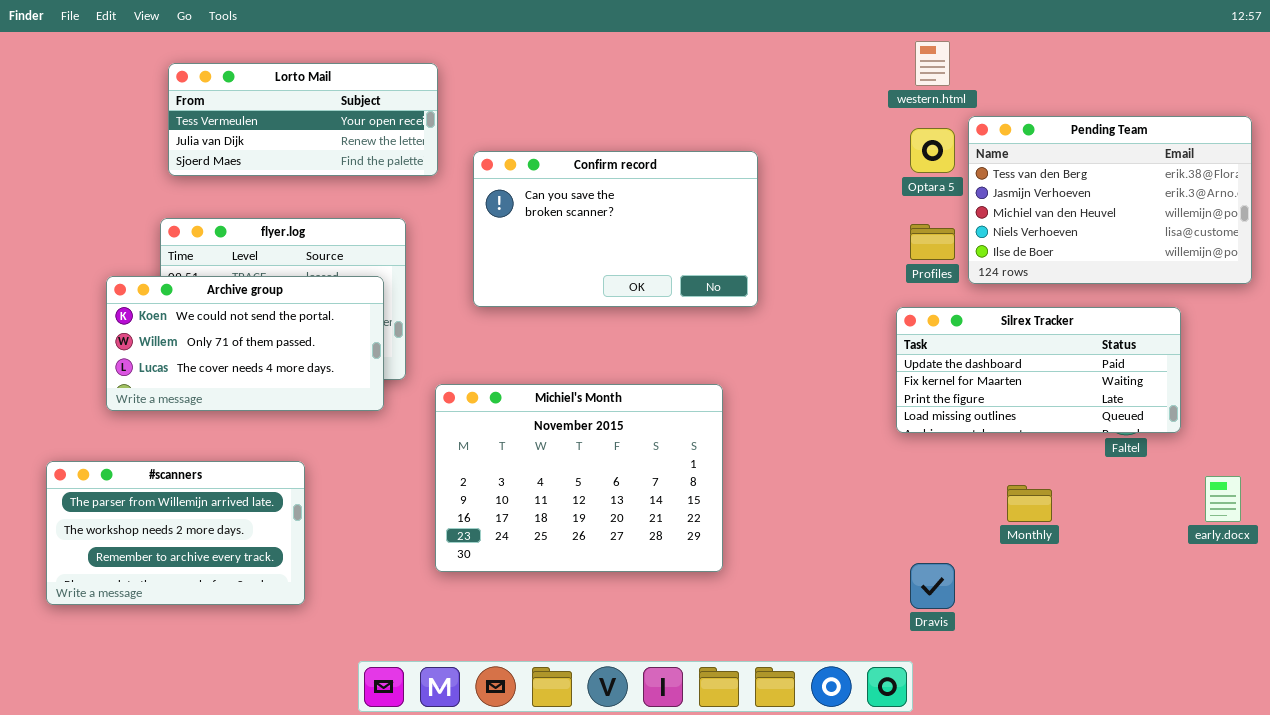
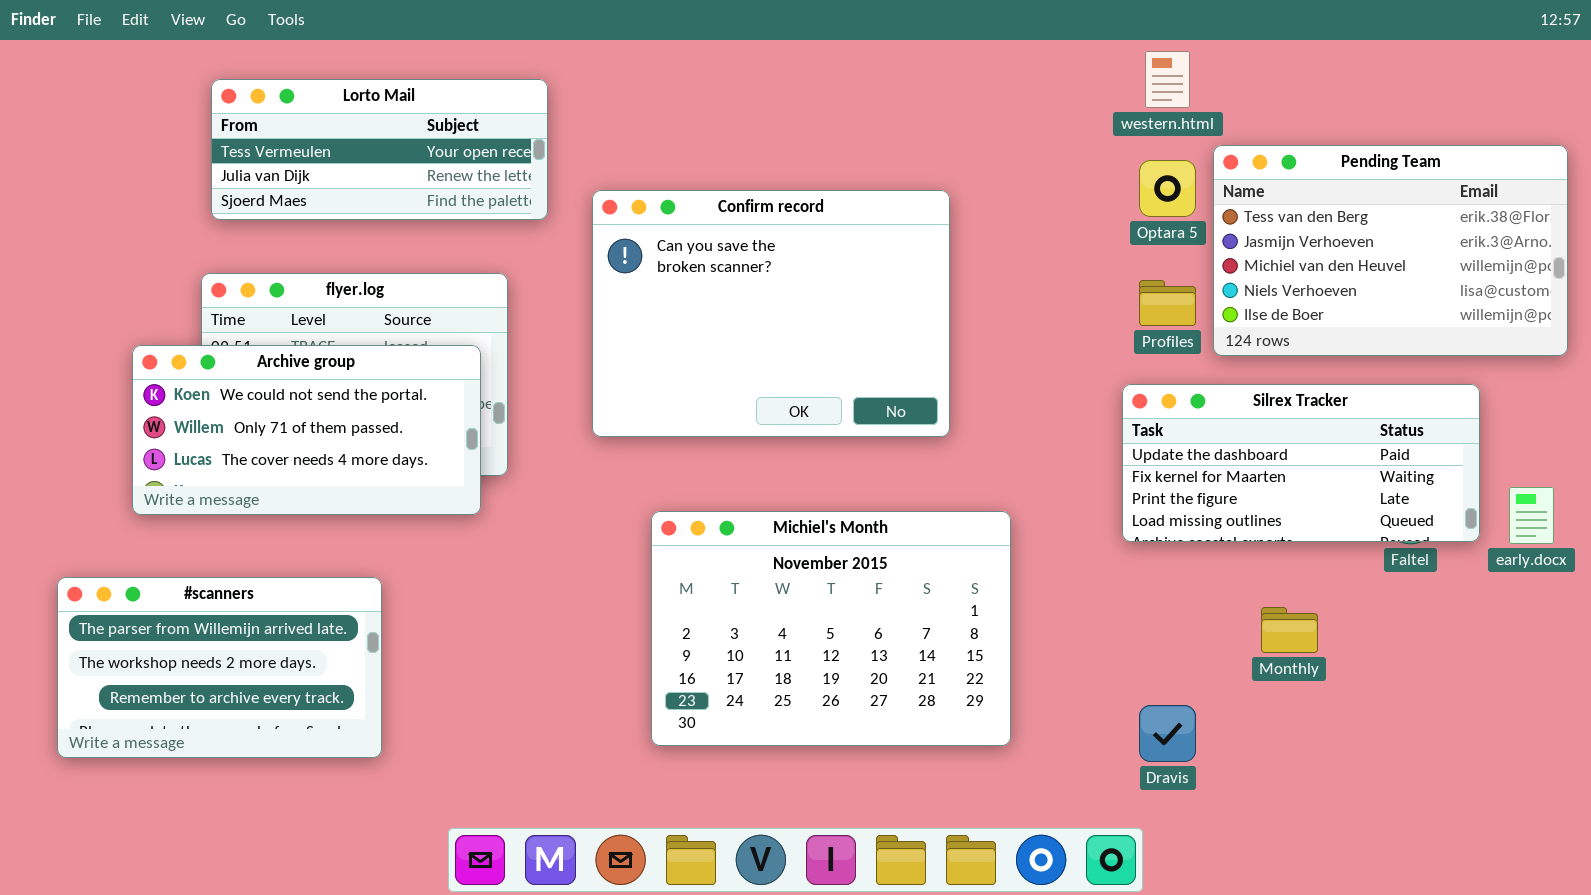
Confirm record: [473,151,758,307] -> [592,190,950,437], resized
Michiel's Month: [435,384,723,572] -> [651,511,1011,746], moved
early.docx: [1205,476,1241,522] -> [1509,487,1554,544], moved

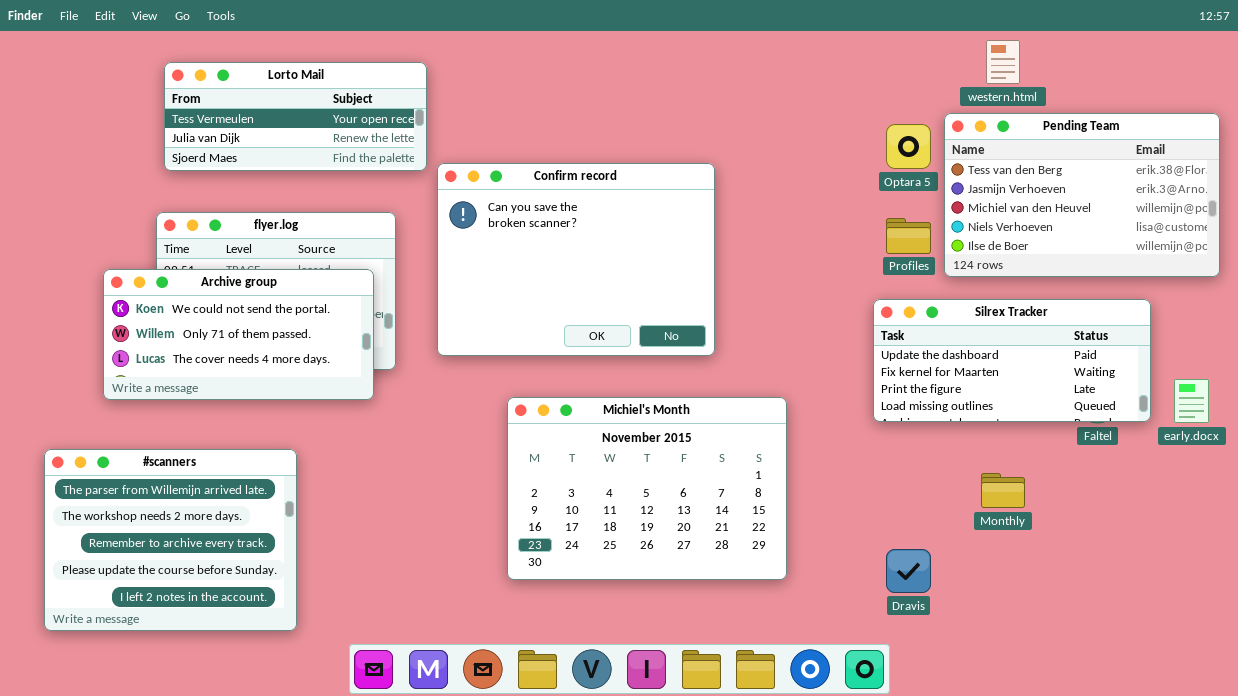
western.html: [1145,51,1190,108] -> [986,40,1020,84], moved
Confirm record: [592,190,950,437] -> [437,163,715,356], moved
#scanners: [57,577,382,758] -> [44,449,297,631], resized

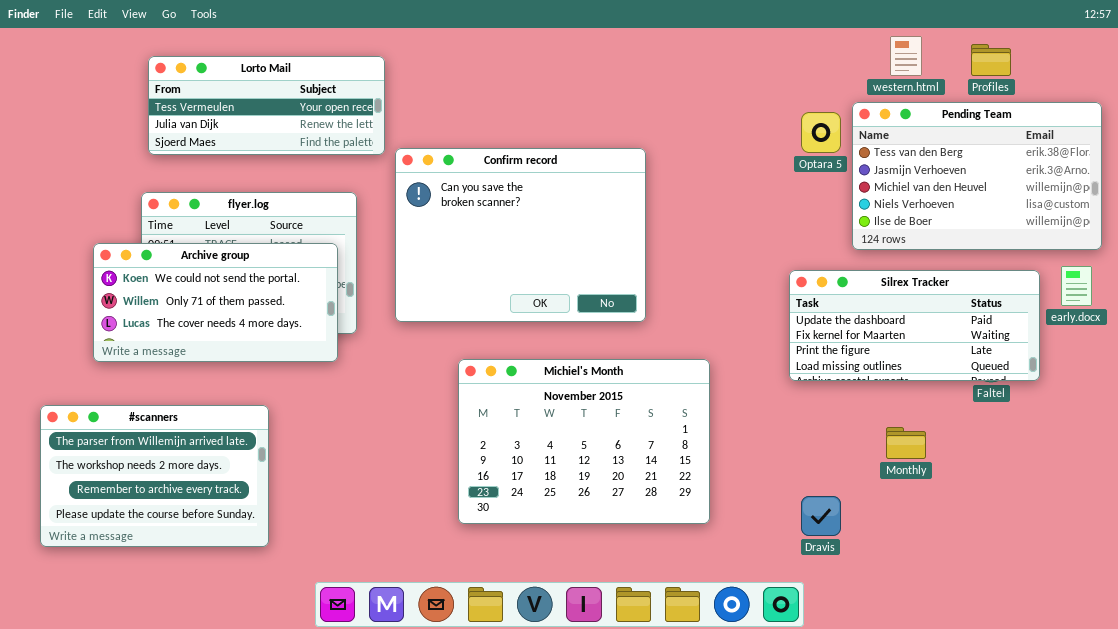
Profiles: [886,218,931,254] -> [971,44,1011,76], moved
early.docx: [1174,379,1209,423] -> [1061,266,1092,306], moved
#scanners: [44,449,297,631] -> [40,405,269,547], resized

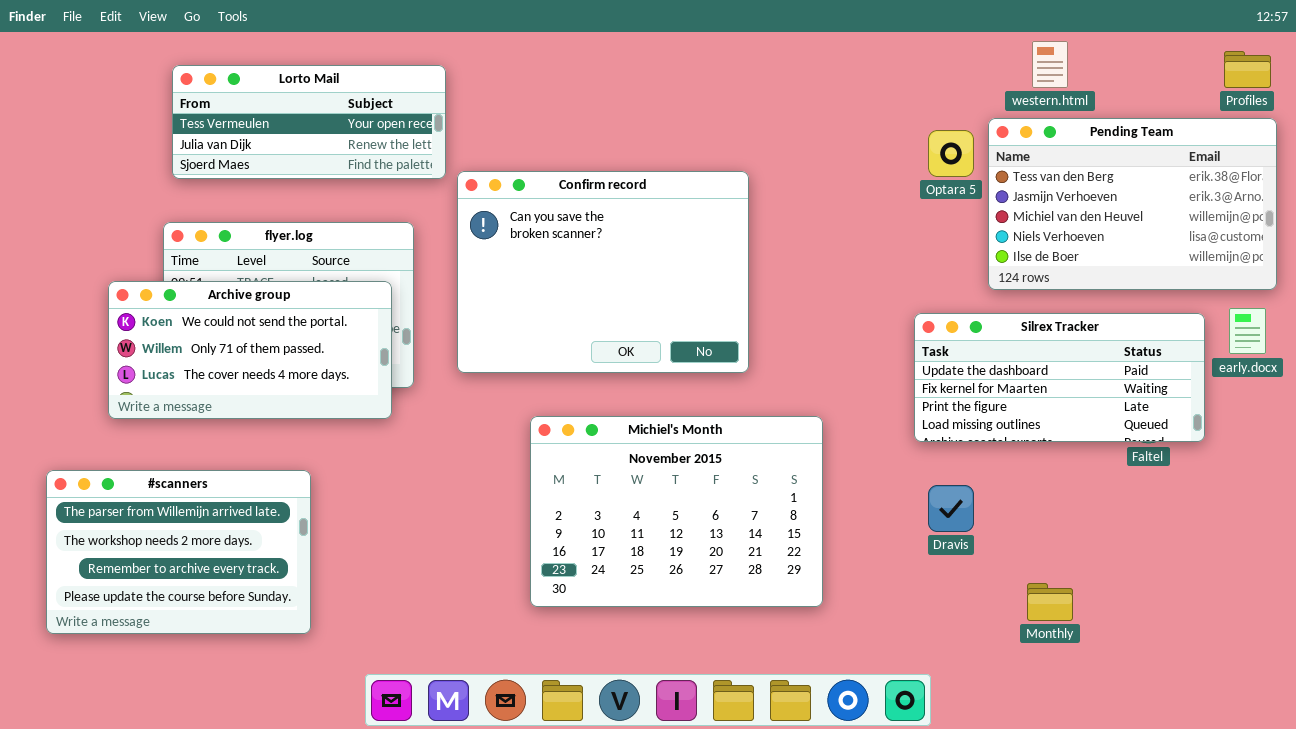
Profiles: [971,44,1011,76] -> [1224,51,1271,88], moved
Monthly: [886,427,926,459] -> [1027,583,1073,621], moved
Dravis: [801,496,841,536] -> [928,485,974,532], moved

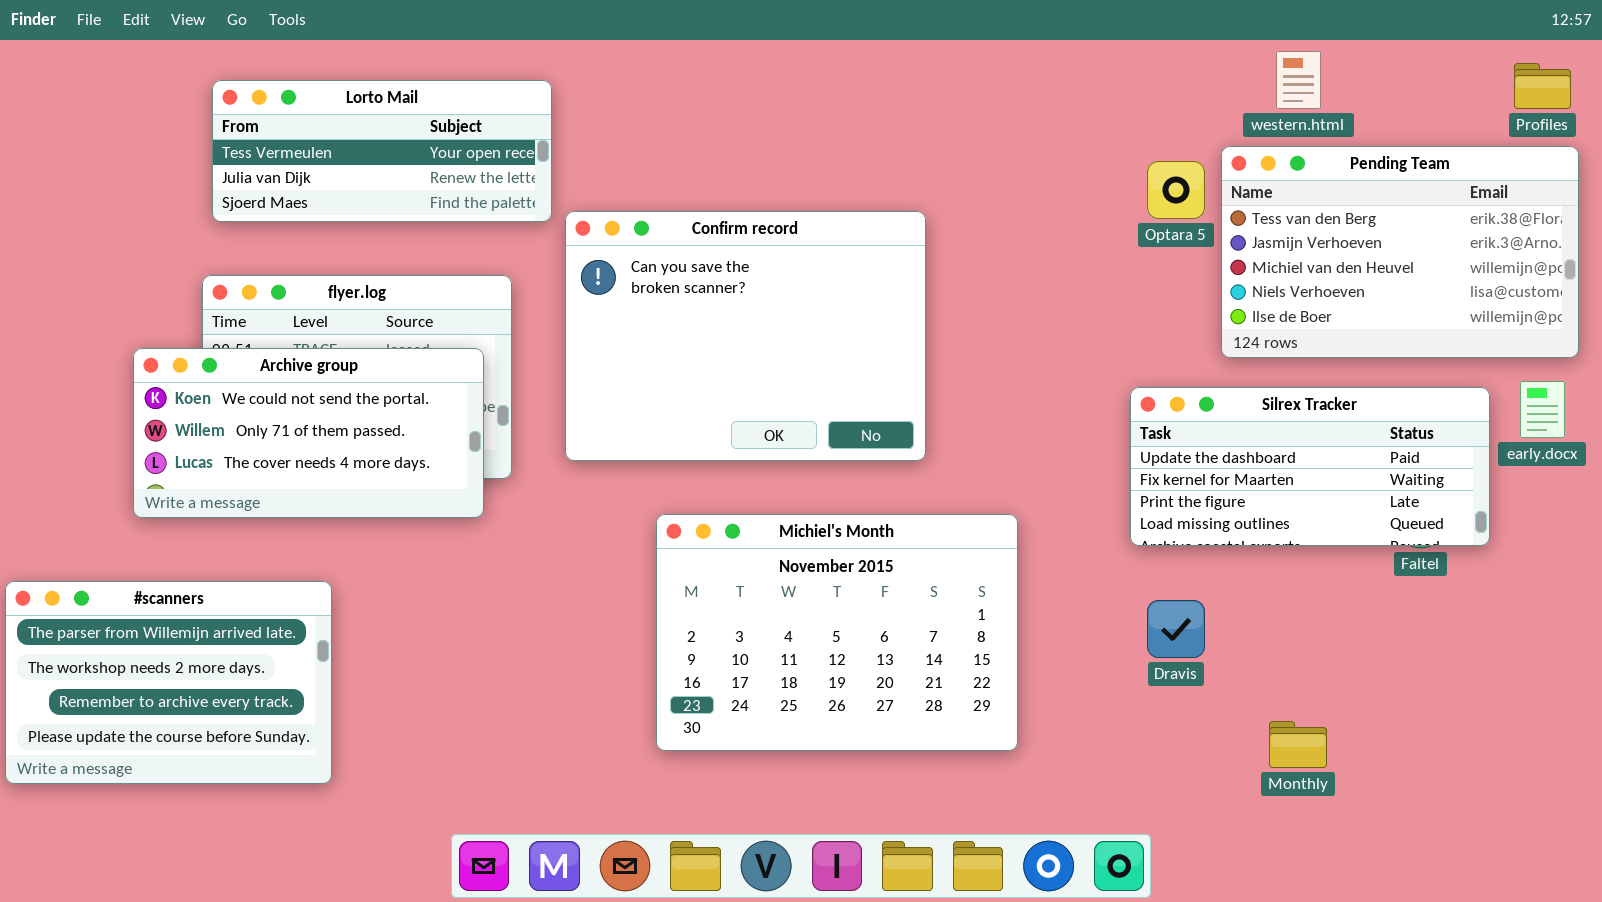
#scanners: [46,470,311,634] -> [5,581,332,784], moved

